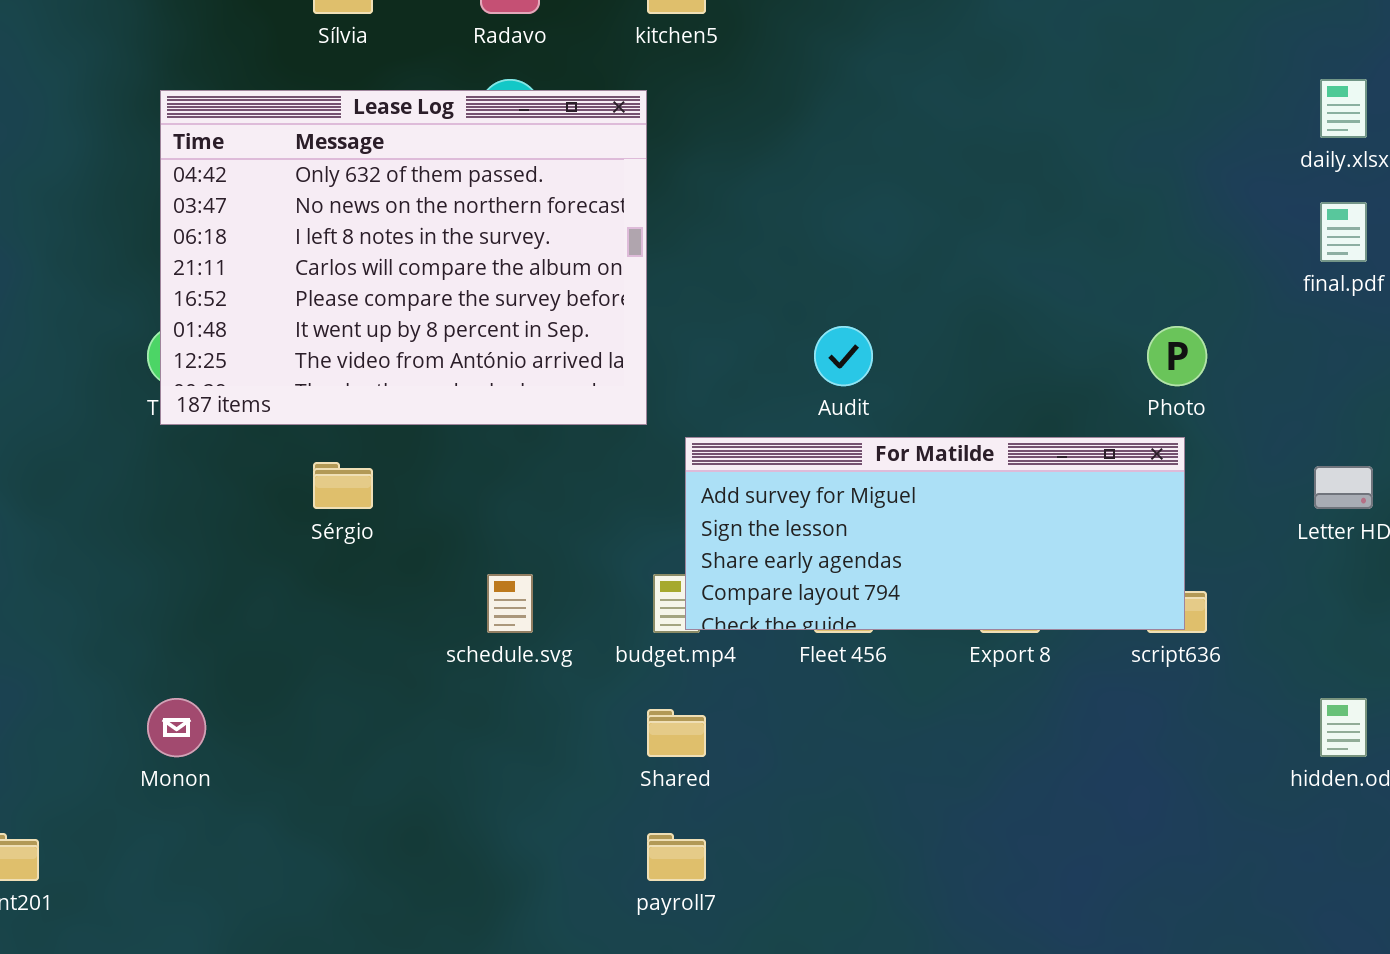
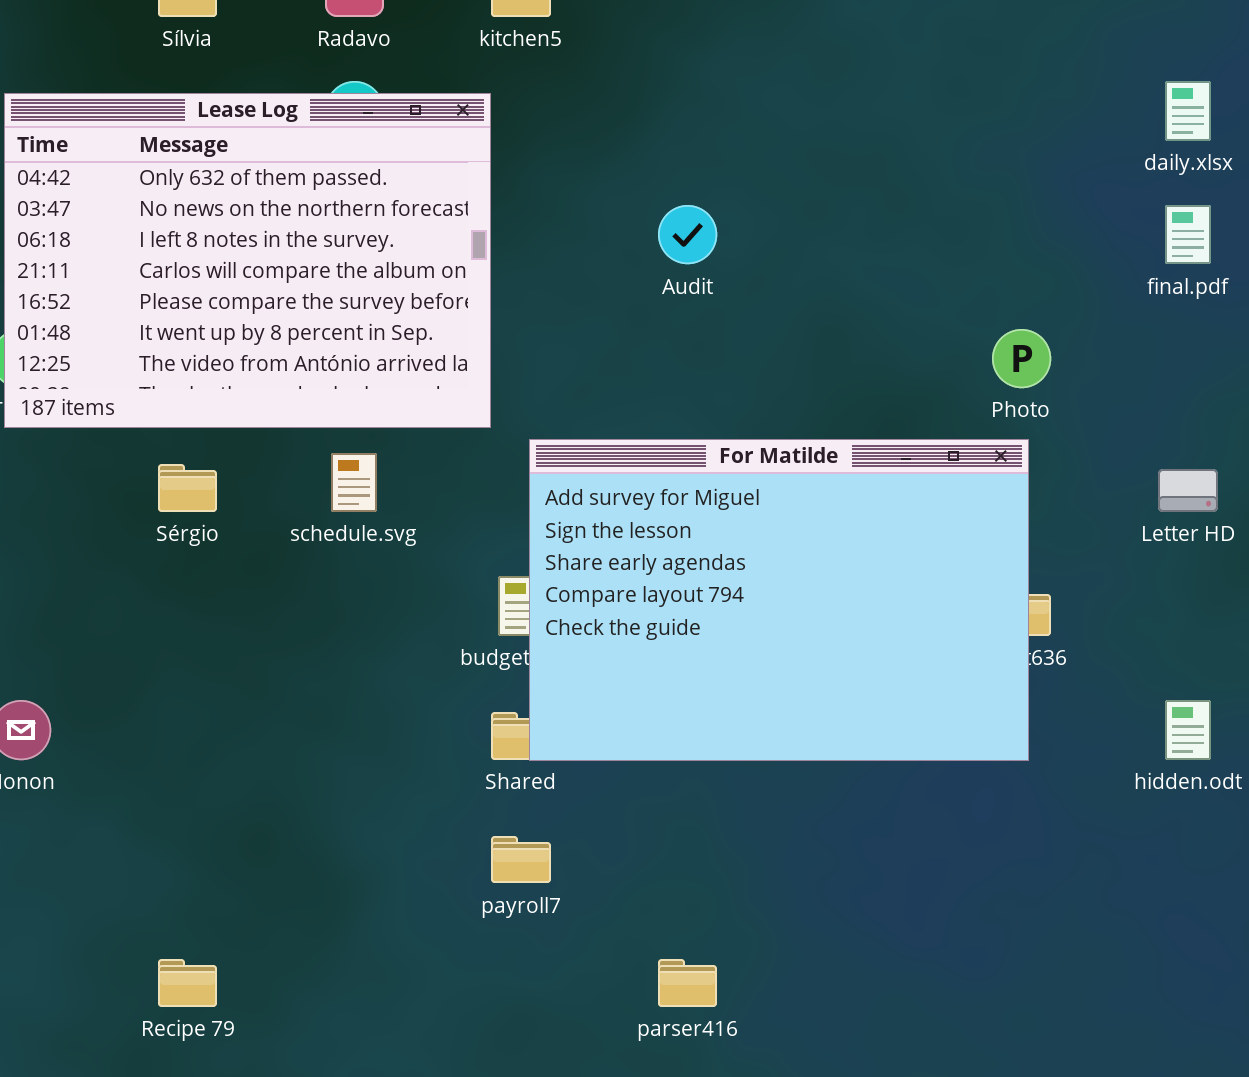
Audit: [814,326,873,386] -> [658,205,717,264], moved
For Matilde: [685,437,1185,630] -> [529,439,1029,761], resized
schedule.svg: [487,574,533,633] -> [331,453,377,512], moved

